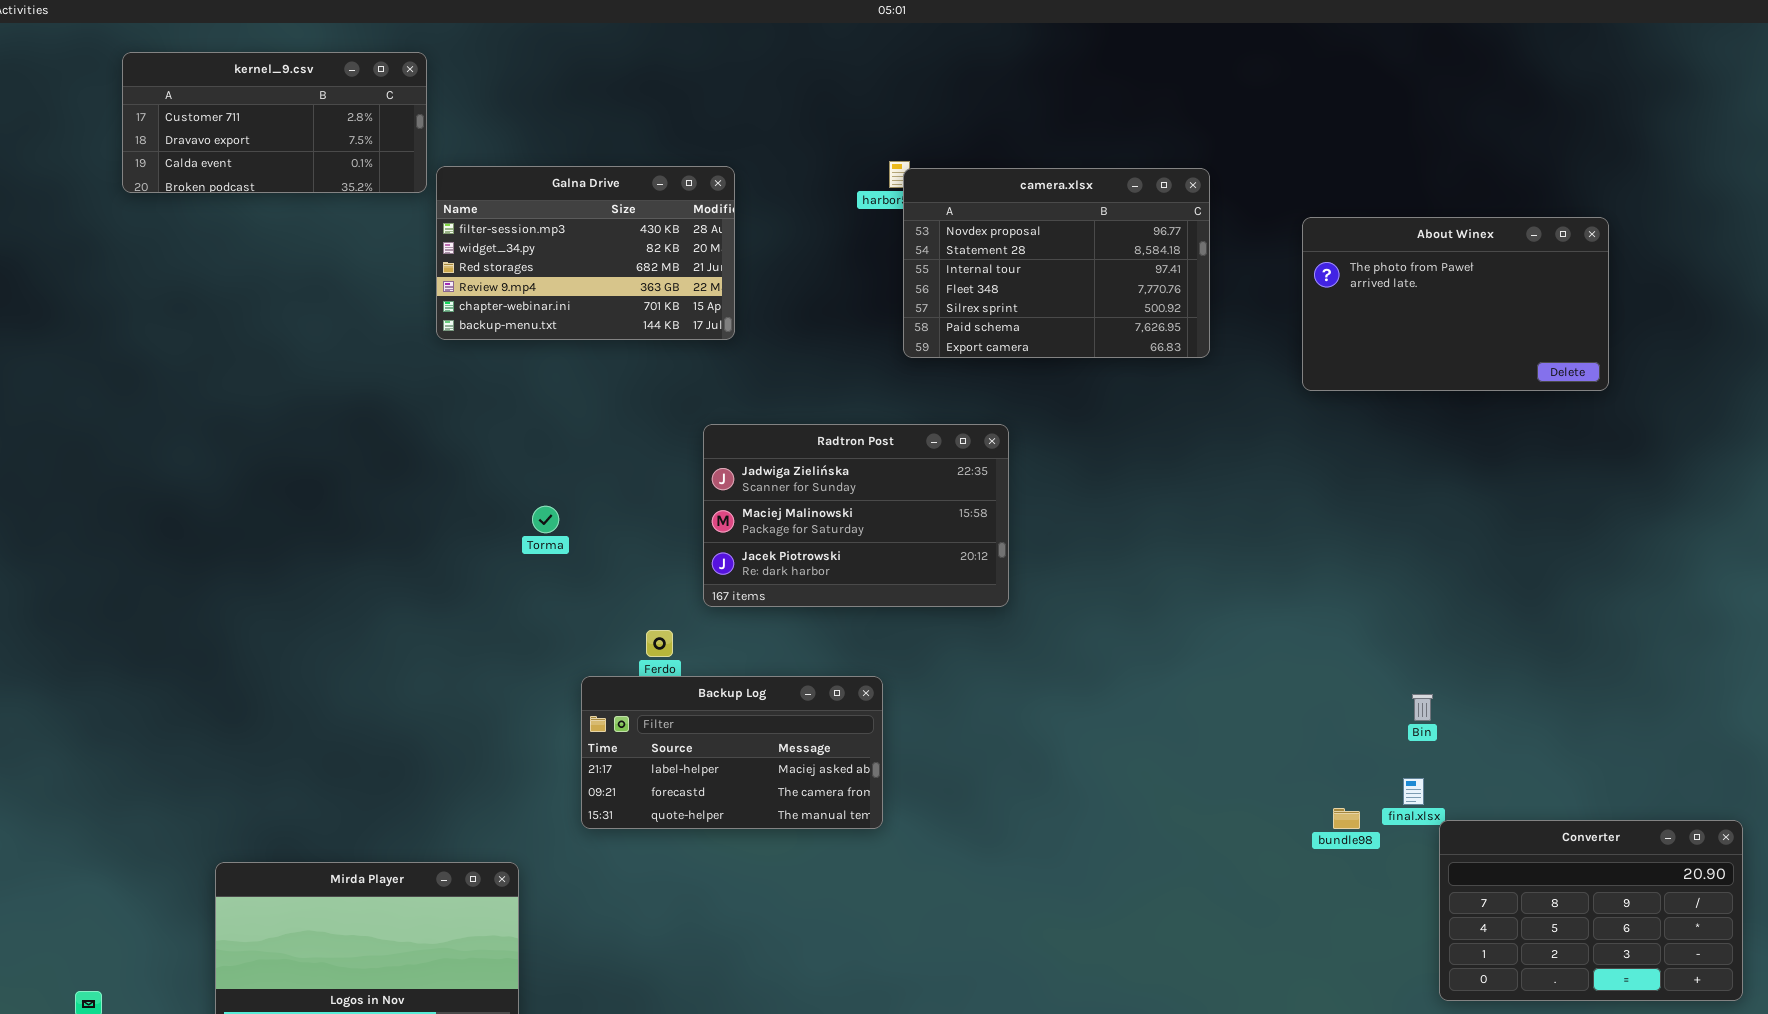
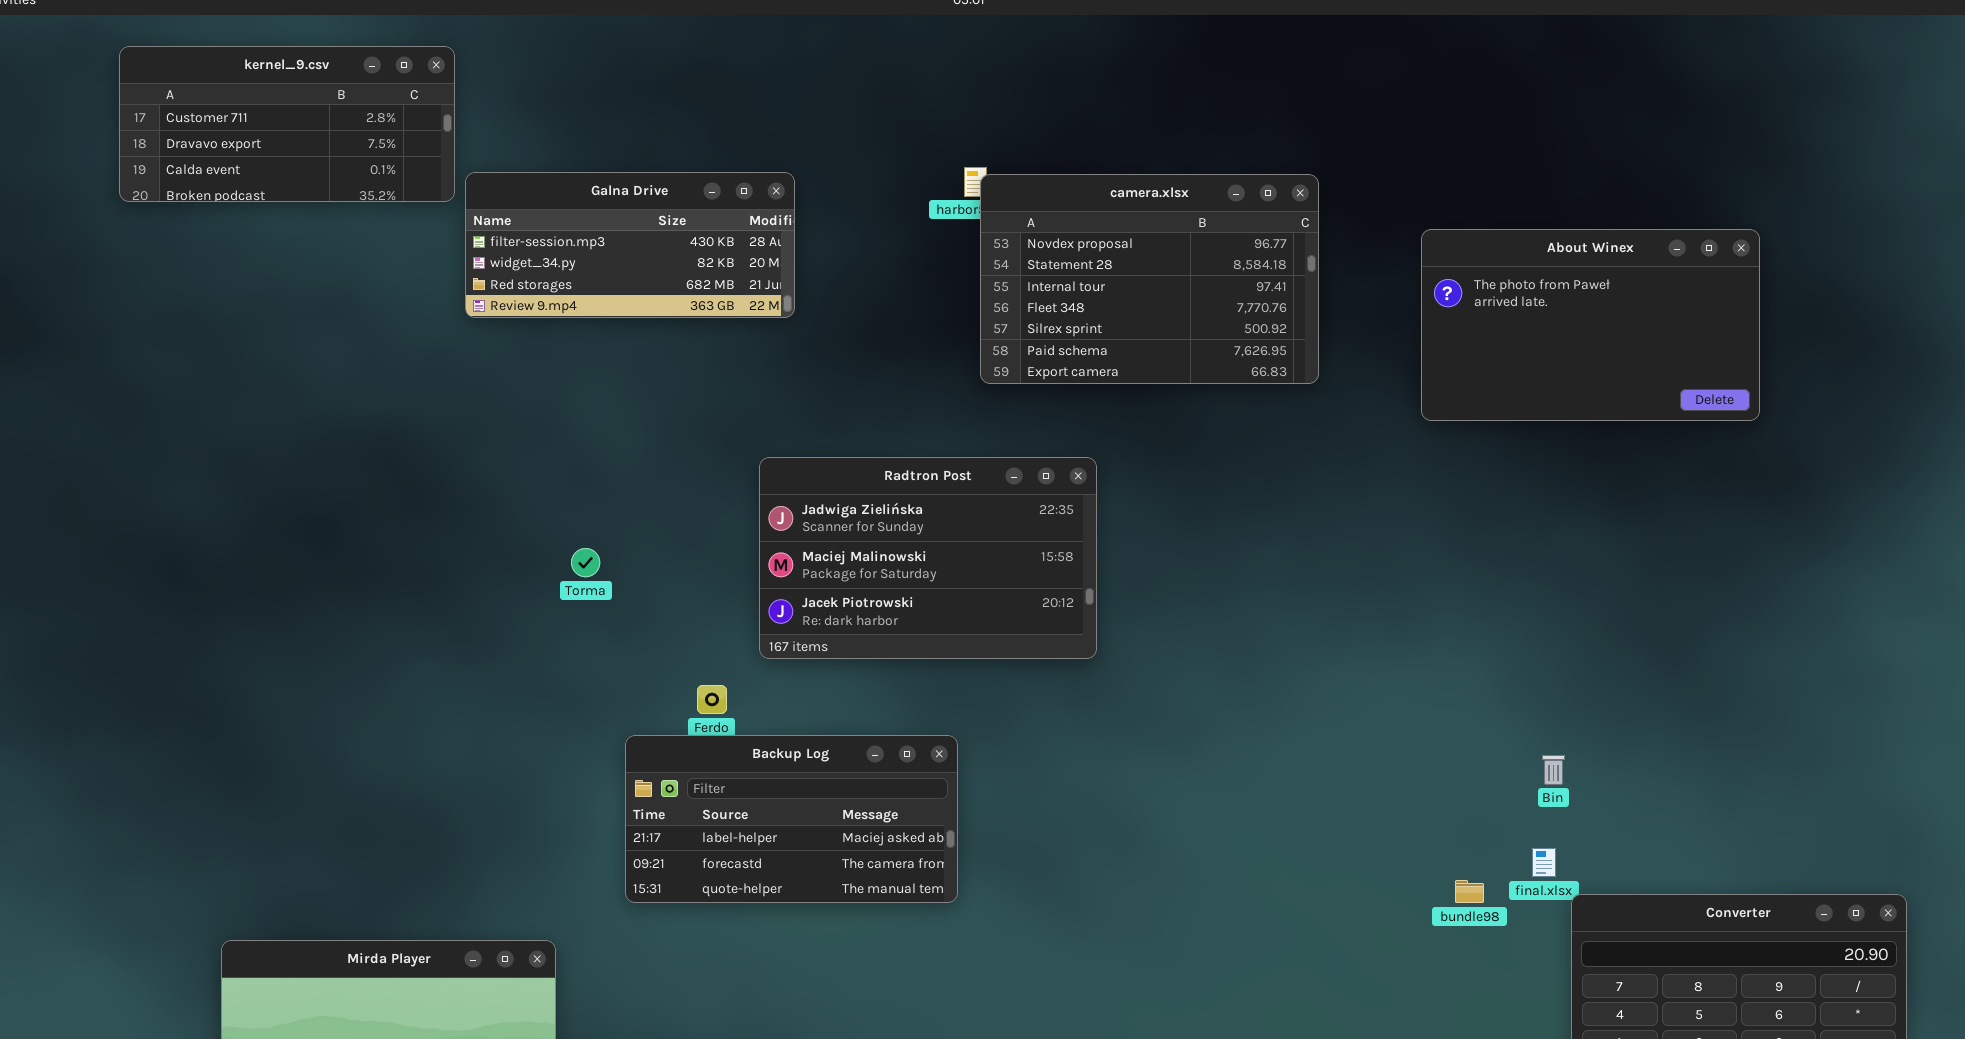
Galna Drive: [436,166,735,340] -> [465,172,795,318], resized

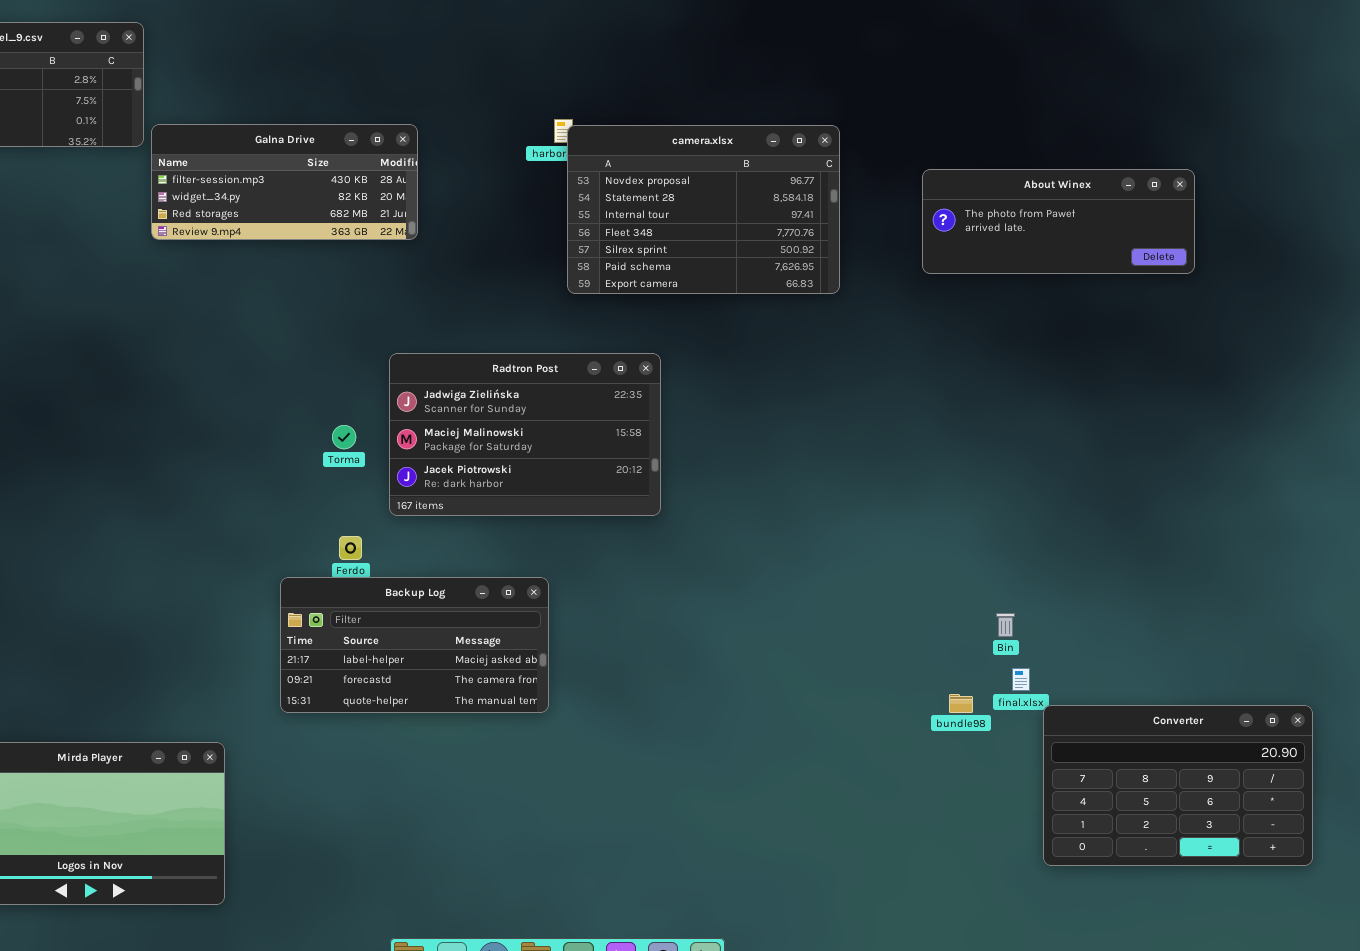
About Winex: [1421,229,1760,421] -> [922,169,1195,274], resized
Torma: [571,548,600,577] -> [332,425,356,449], moved
Bin: [1542,755,1565,785] -> [996,613,1015,637], moved

